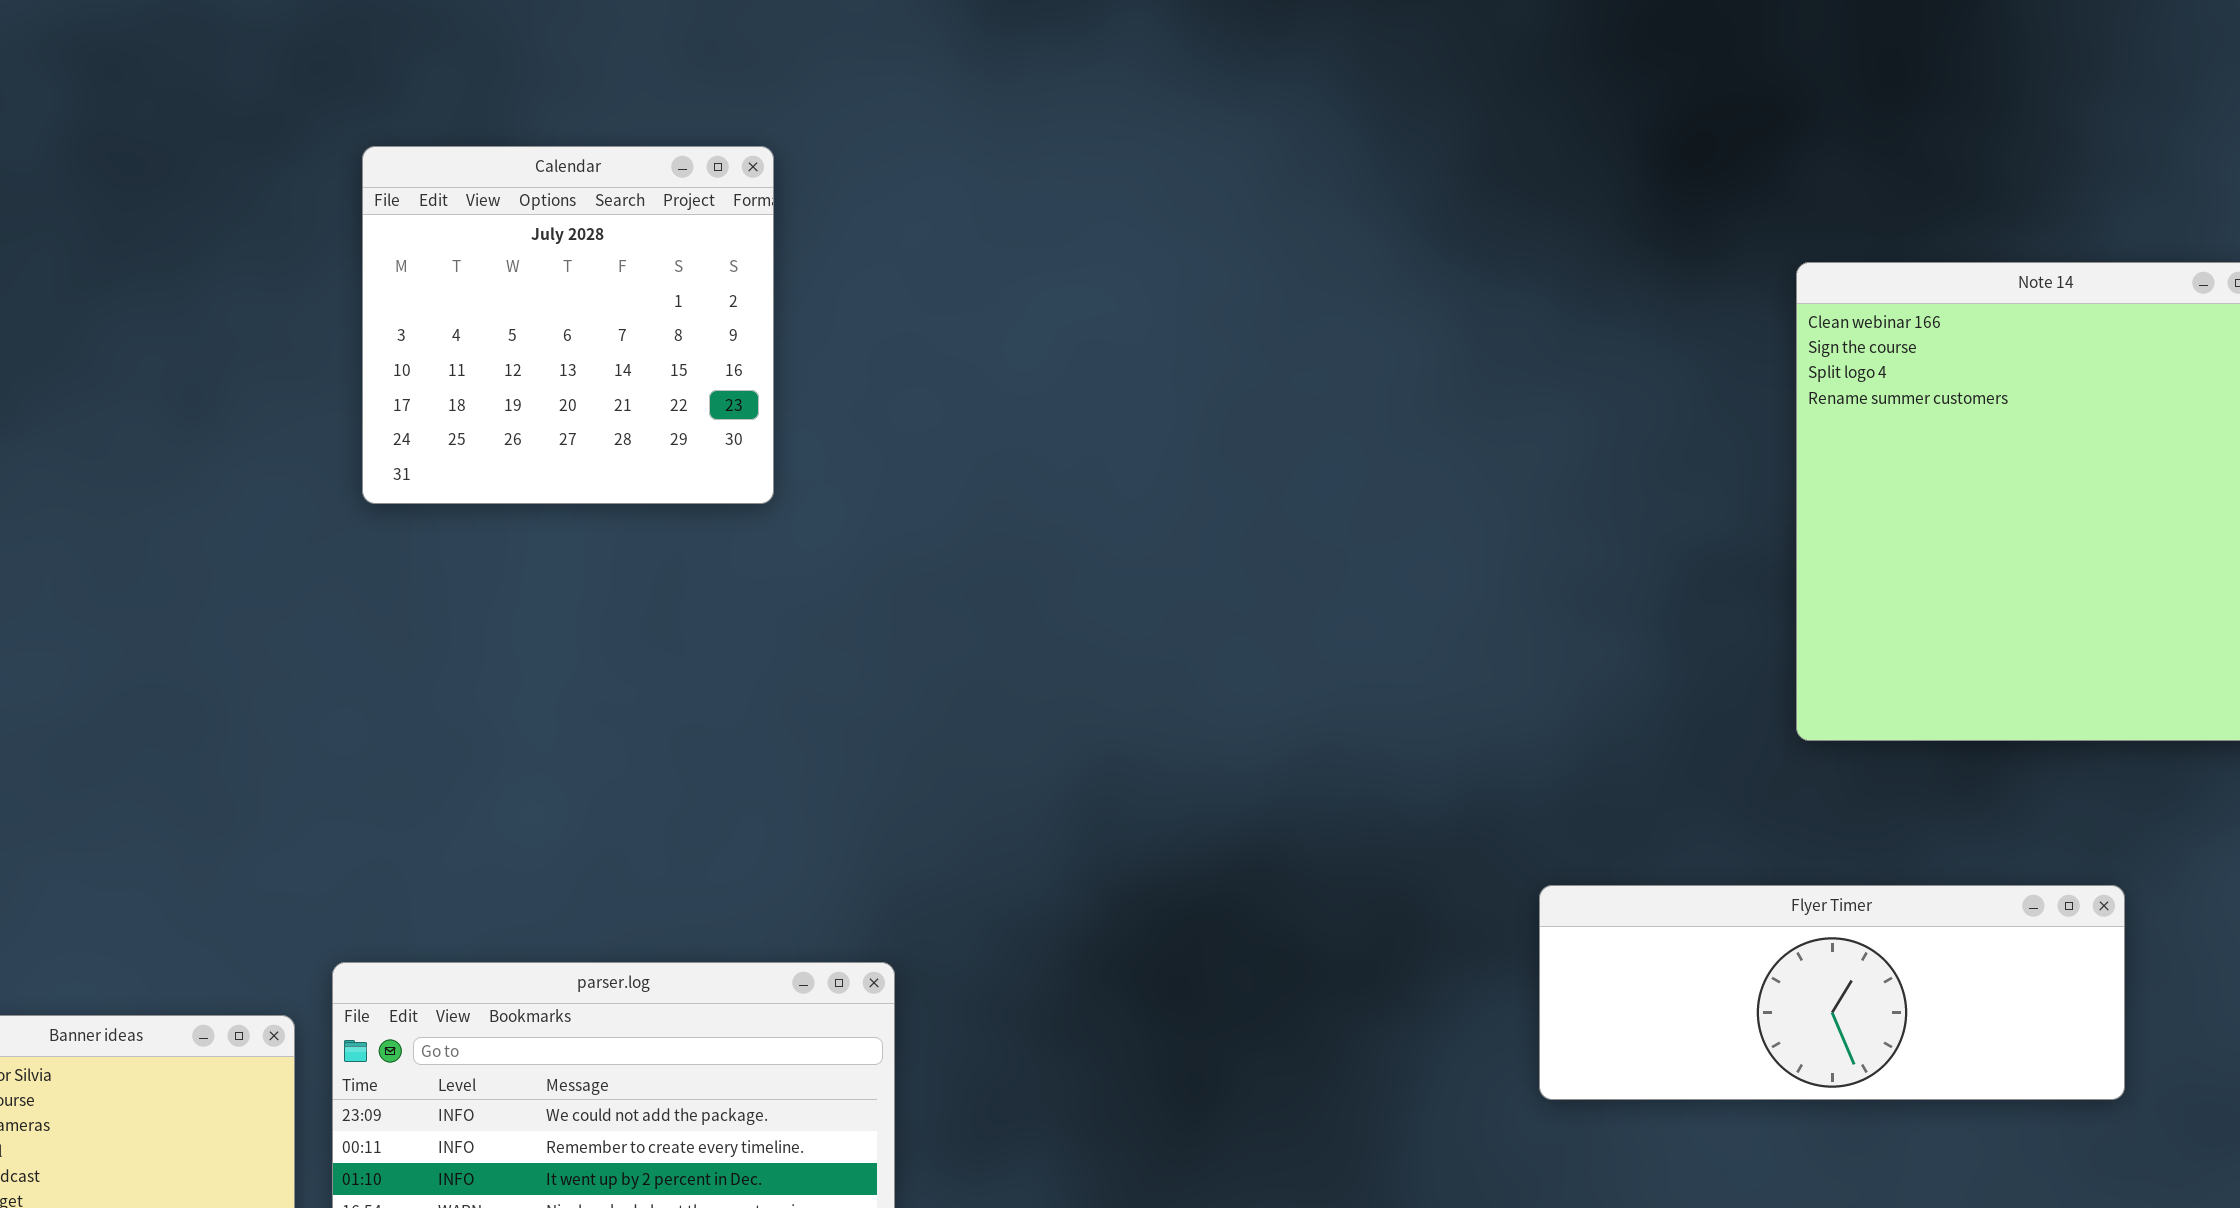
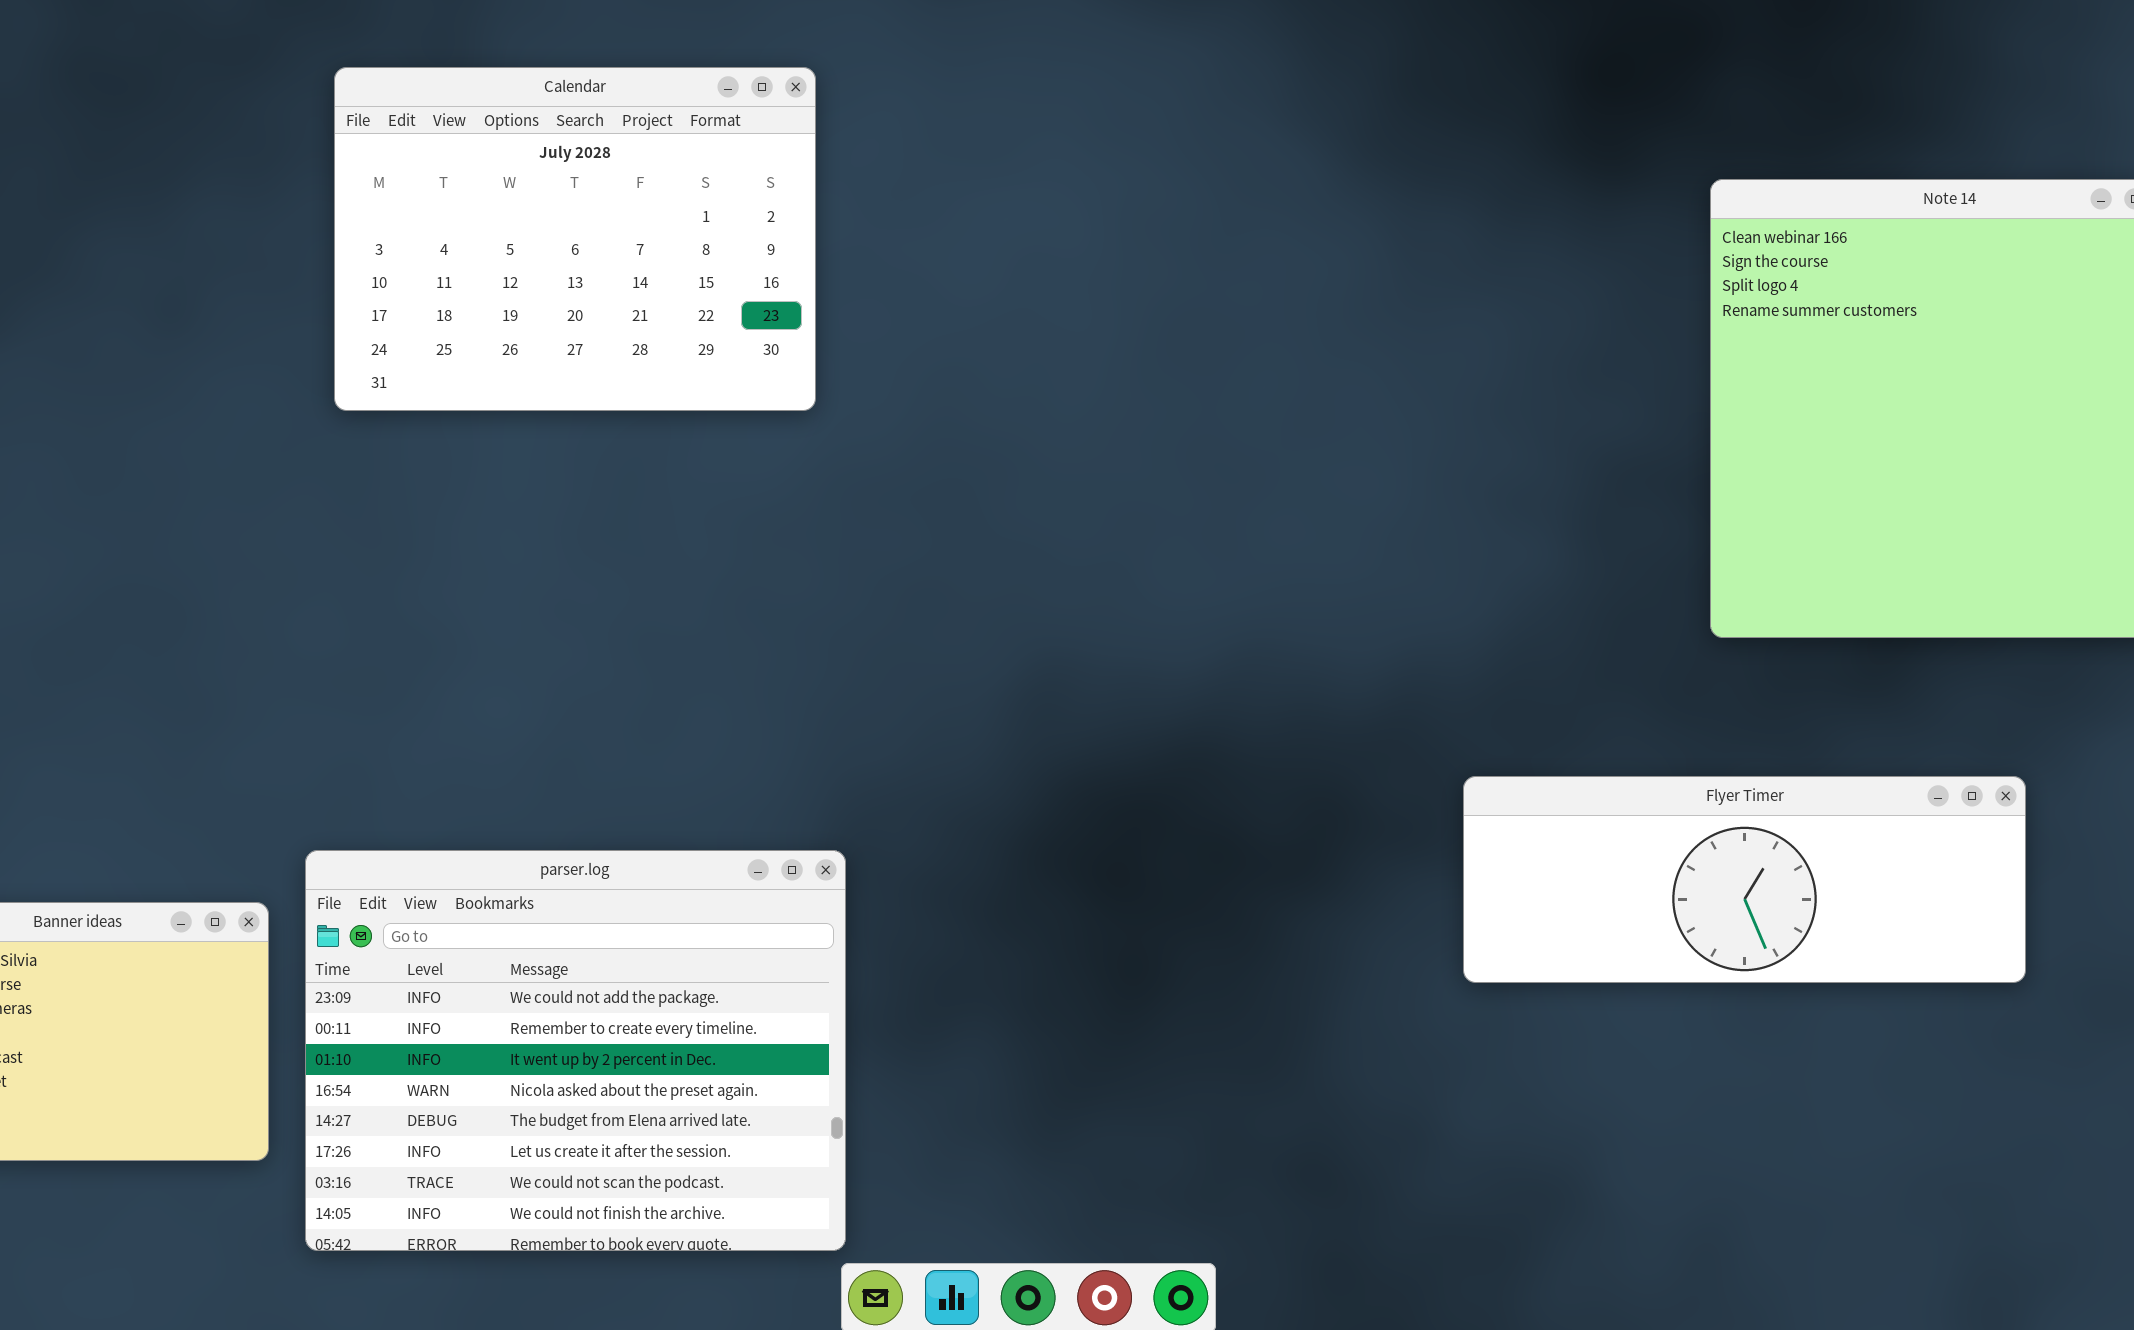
Calendar: [362,146,774,504] -> [334,67,816,411], resized

